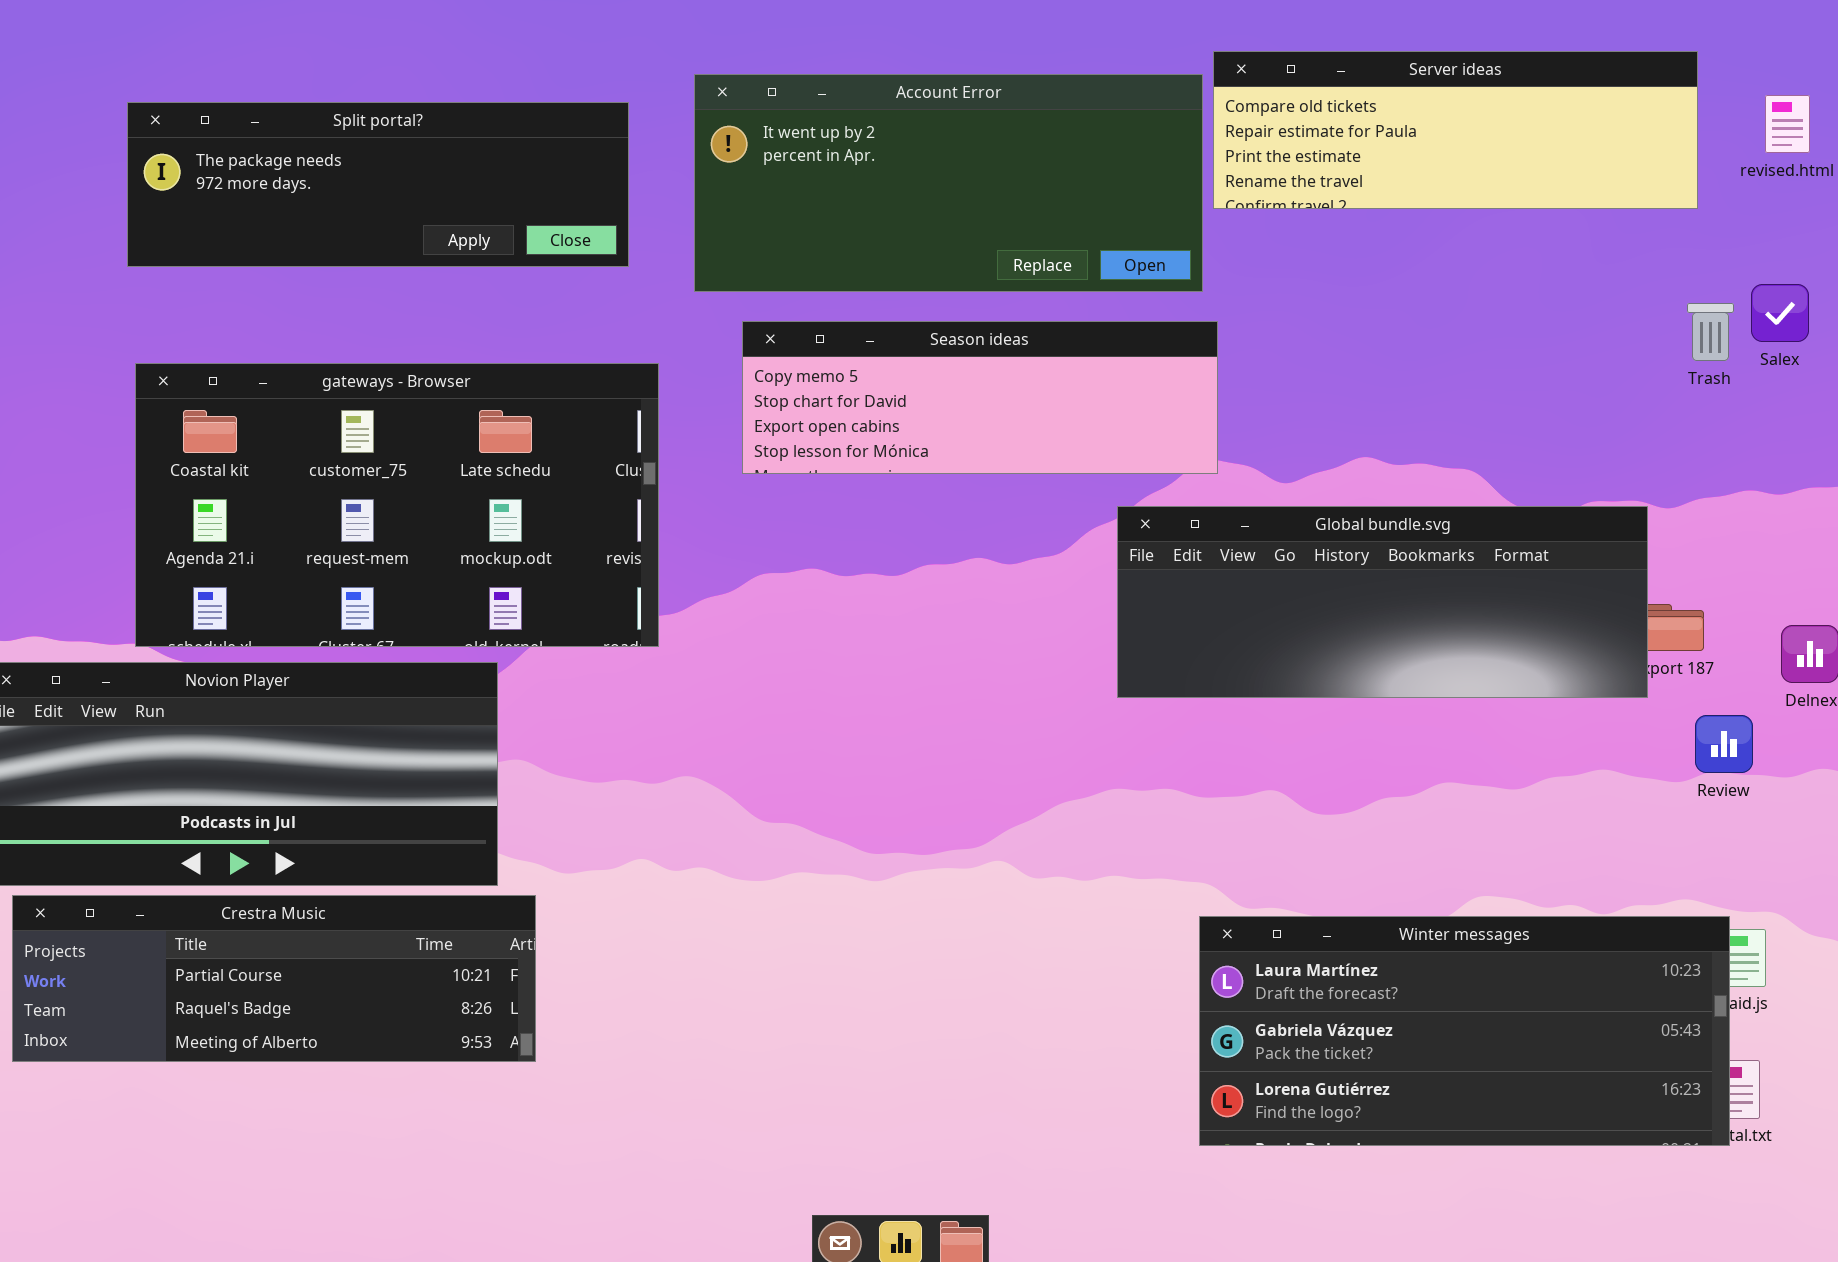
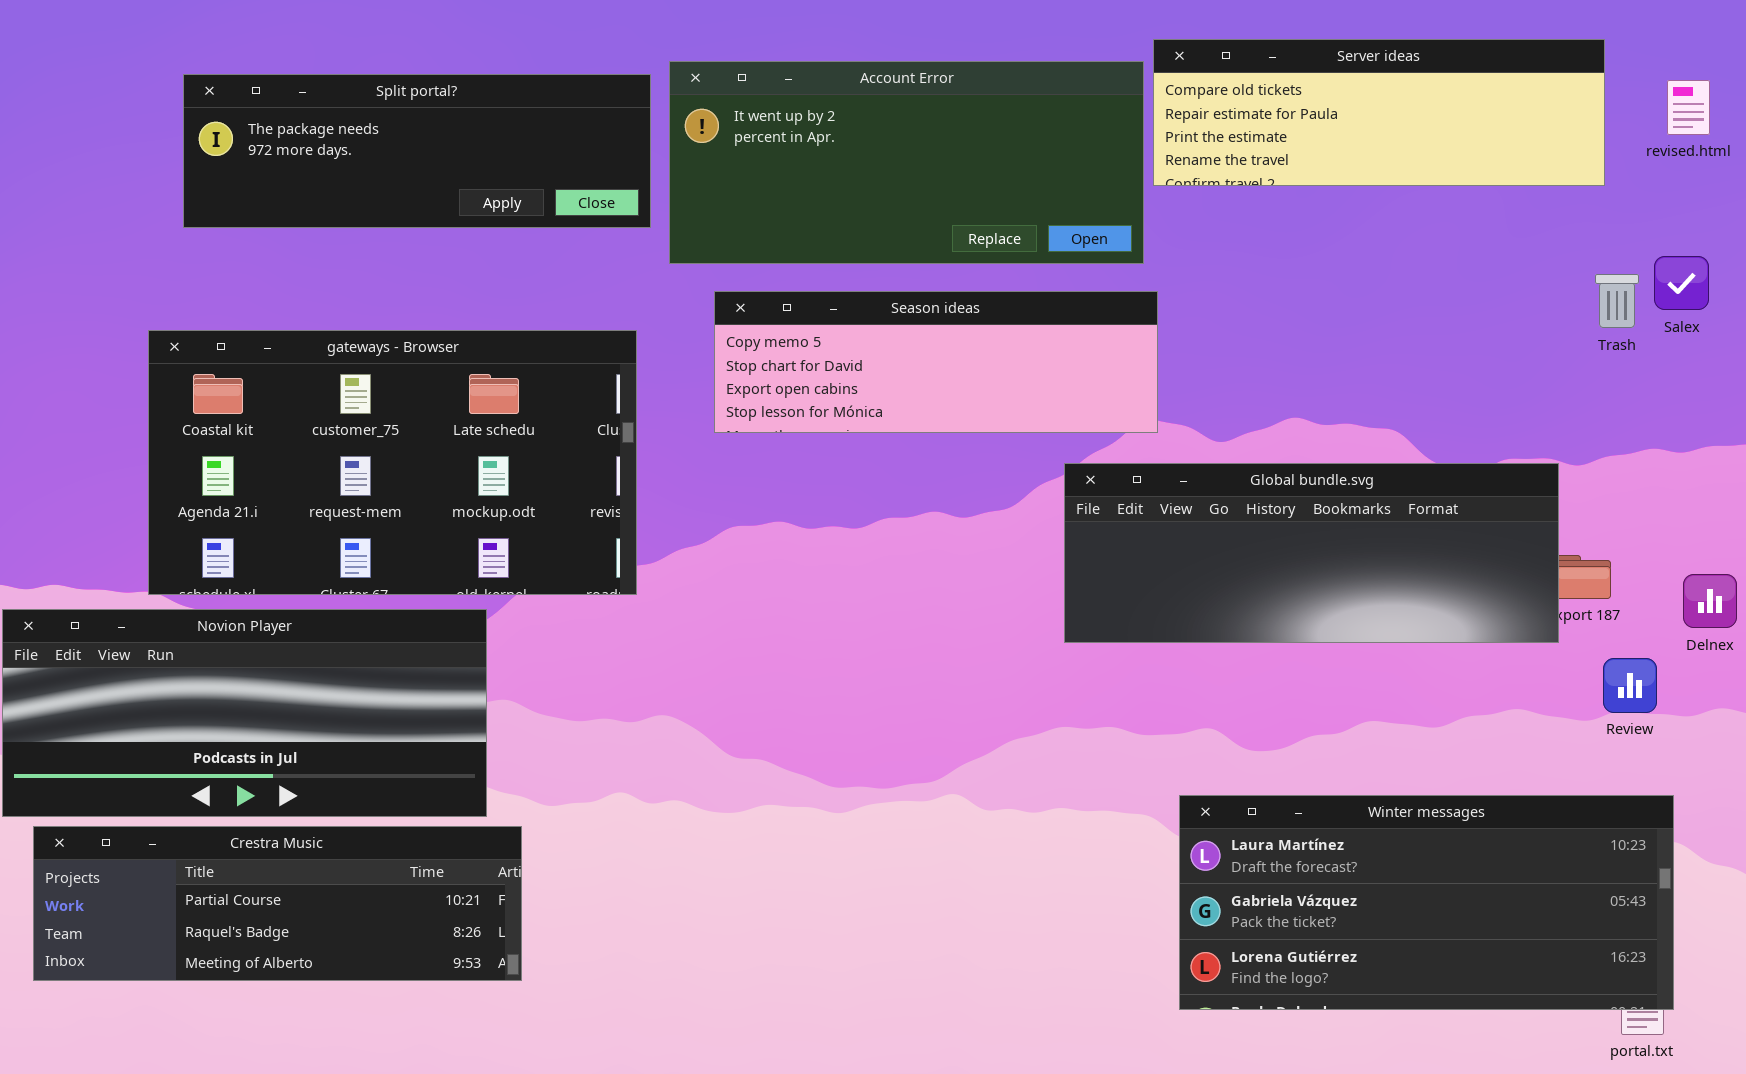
Split portal?: [127,102,629,267] -> [183,74,651,228], moved
Winter messages: [1199,916,1730,1146] -> [1179,795,1674,1010], moved

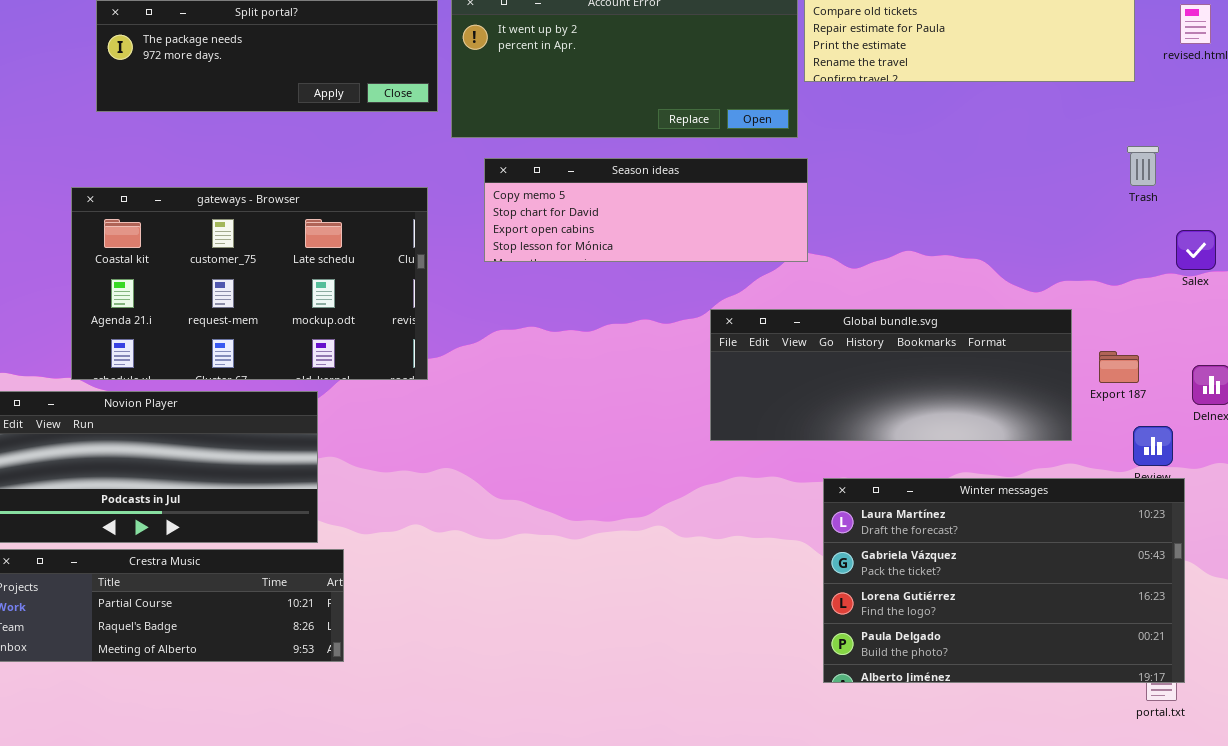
Salex: [1654,256,1709,310] -> [1176,230,1216,270], moved
Global bundle.svg: [1064,463,1559,643] -> [710,309,1072,441], moved
Winter messages: [1179,795,1674,1010] -> [823,478,1185,683], resized

